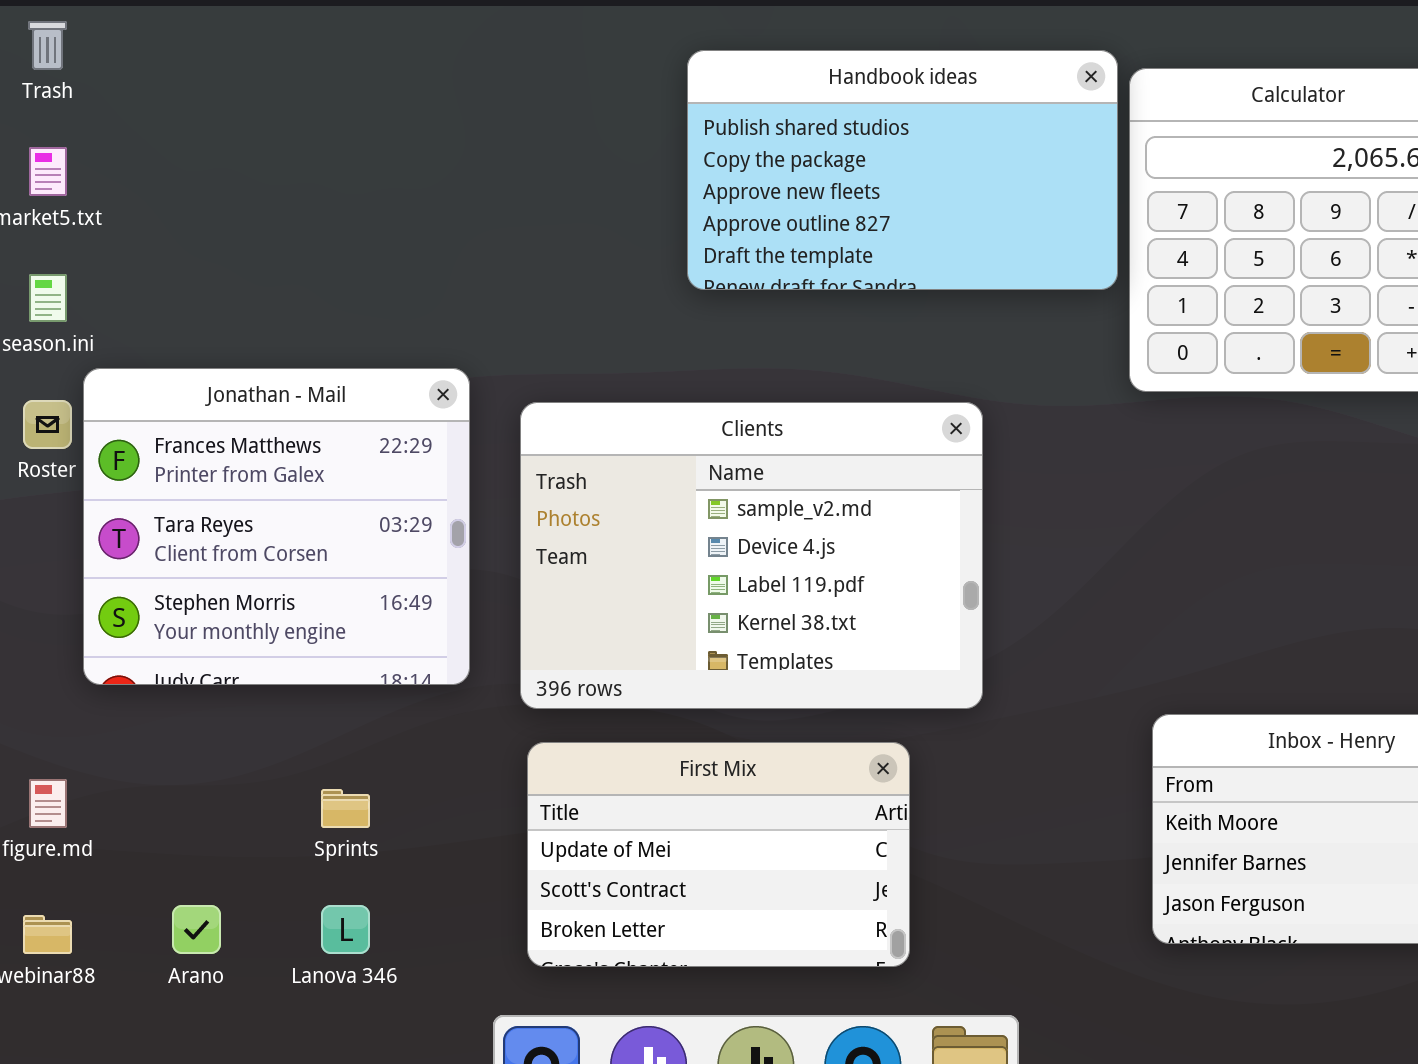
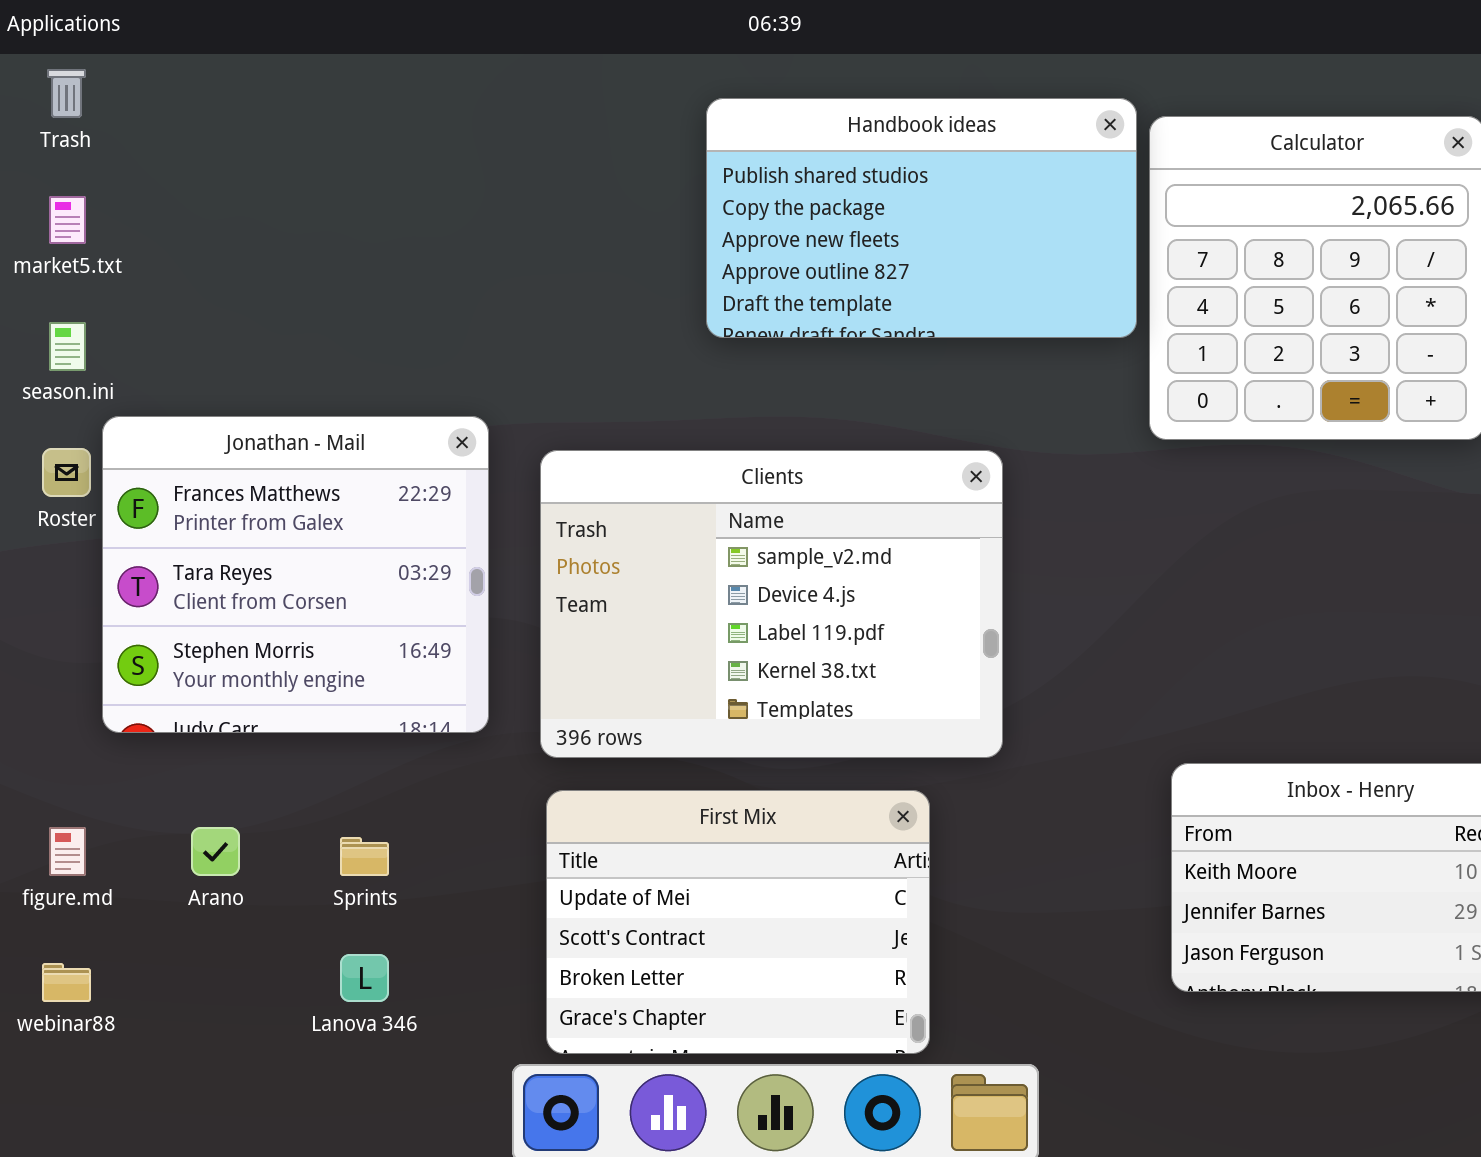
First Mix: [527,742,910,967] -> [546,790,930,1054], resized
Arano: [172,905,221,954] -> [191,827,240,876], moved

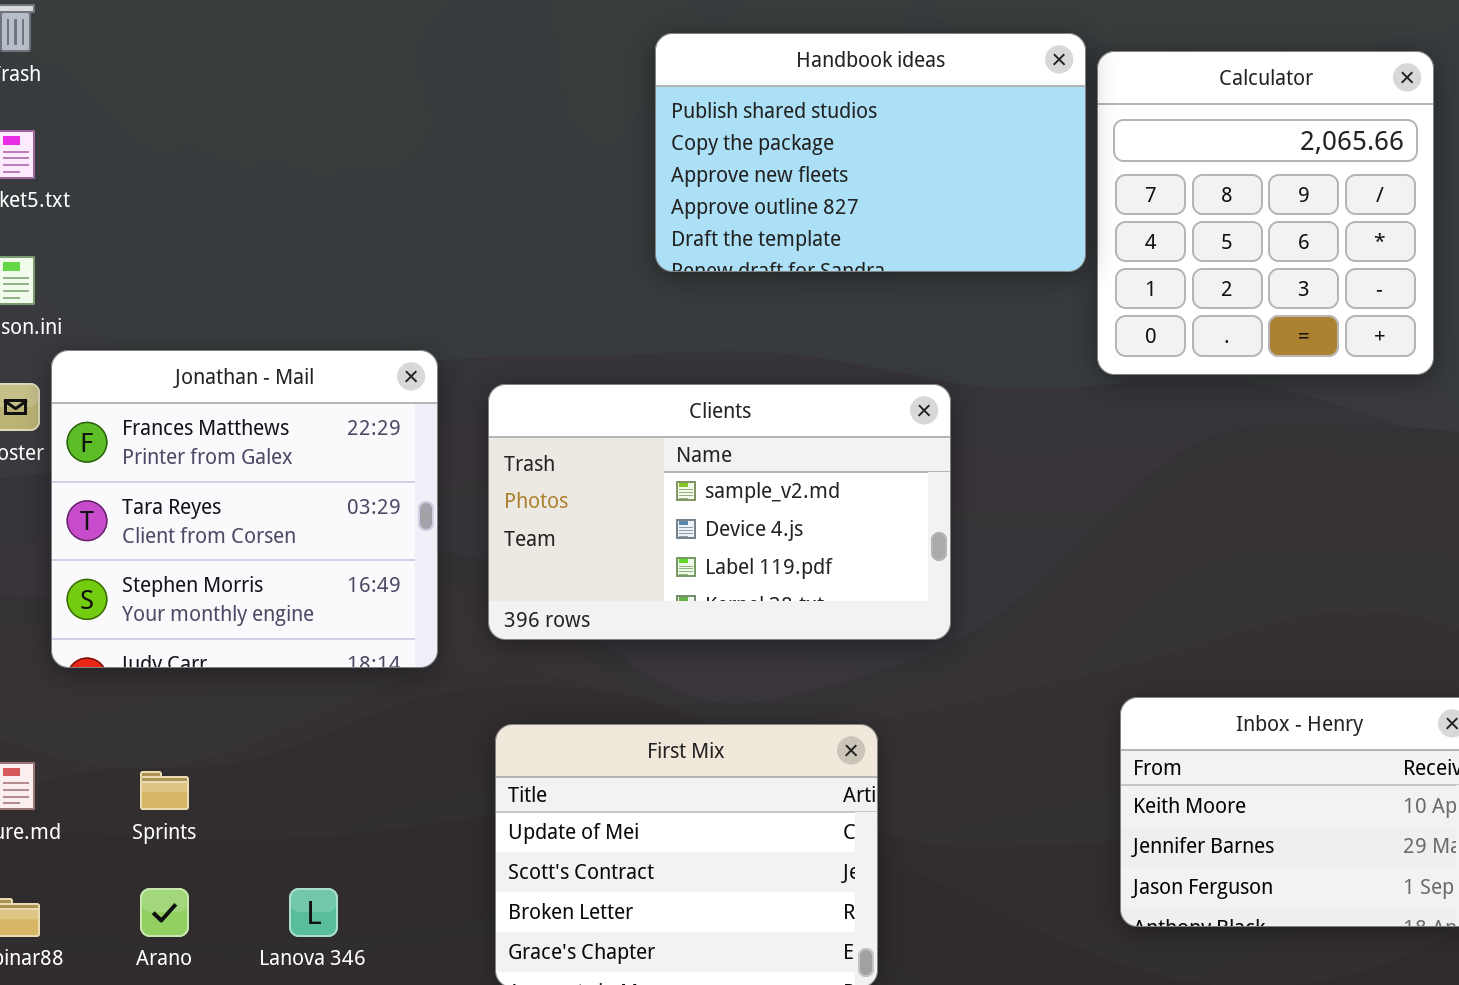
Clients: [540,450,1003,758] -> [488,384,951,640], resized
Arano: [191,827,240,876] -> [140,888,189,937], moved
Sprints: [340,837,389,876] -> [140,771,189,810], moved

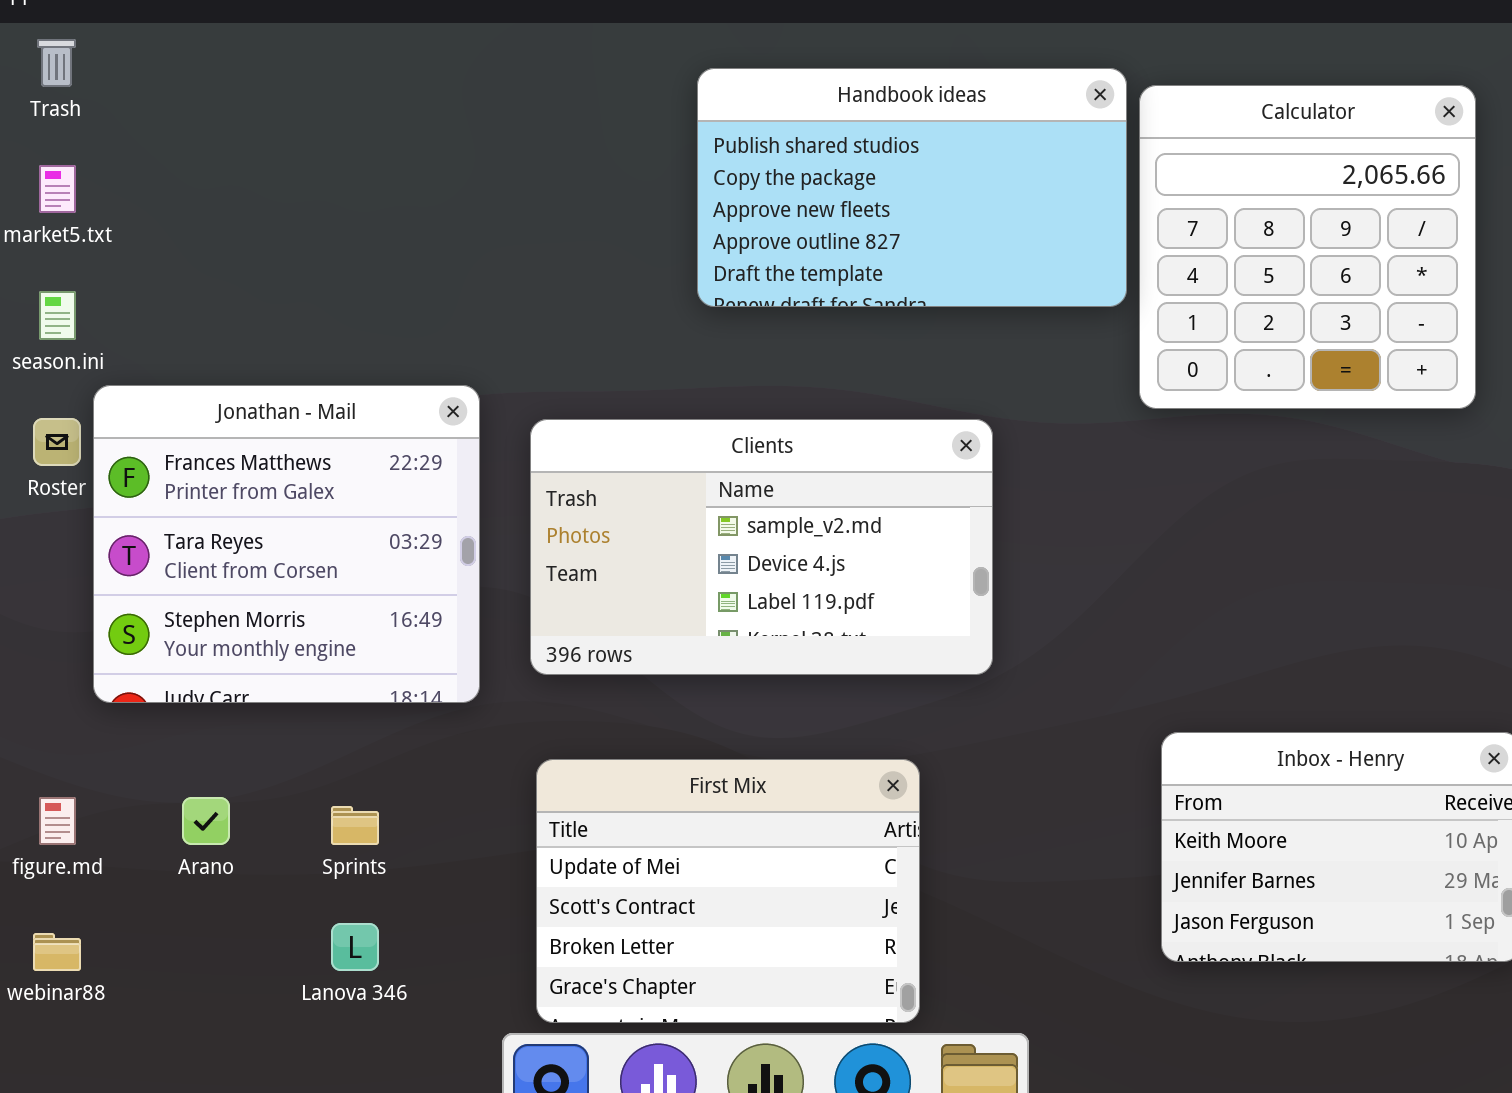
Sprints: [140,771,189,810] -> [331,806,379,845], moved
Arano: [140,888,189,937] -> [182,797,230,845], moved

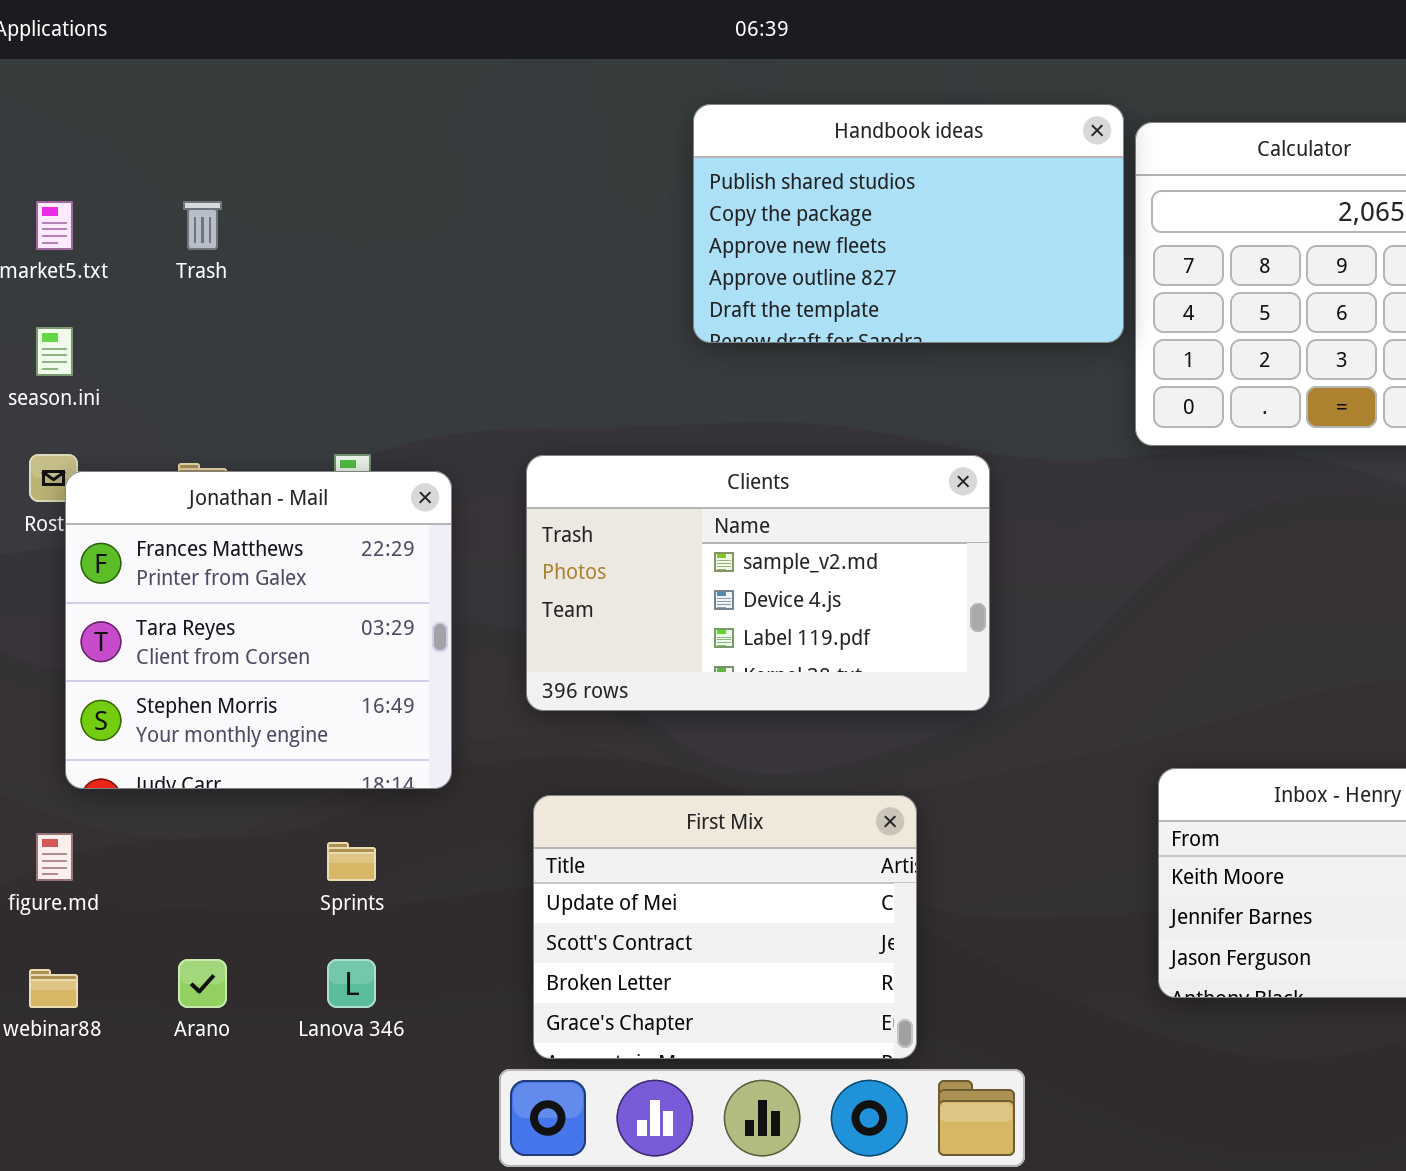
Trash: [37,39,76,87] -> [183,201,222,250], moved
Jonathan - Mail: [93,385,480,703] -> [65,471,452,789], moved
Arano: [182,797,230,845] -> [178,959,227,1008], moved

